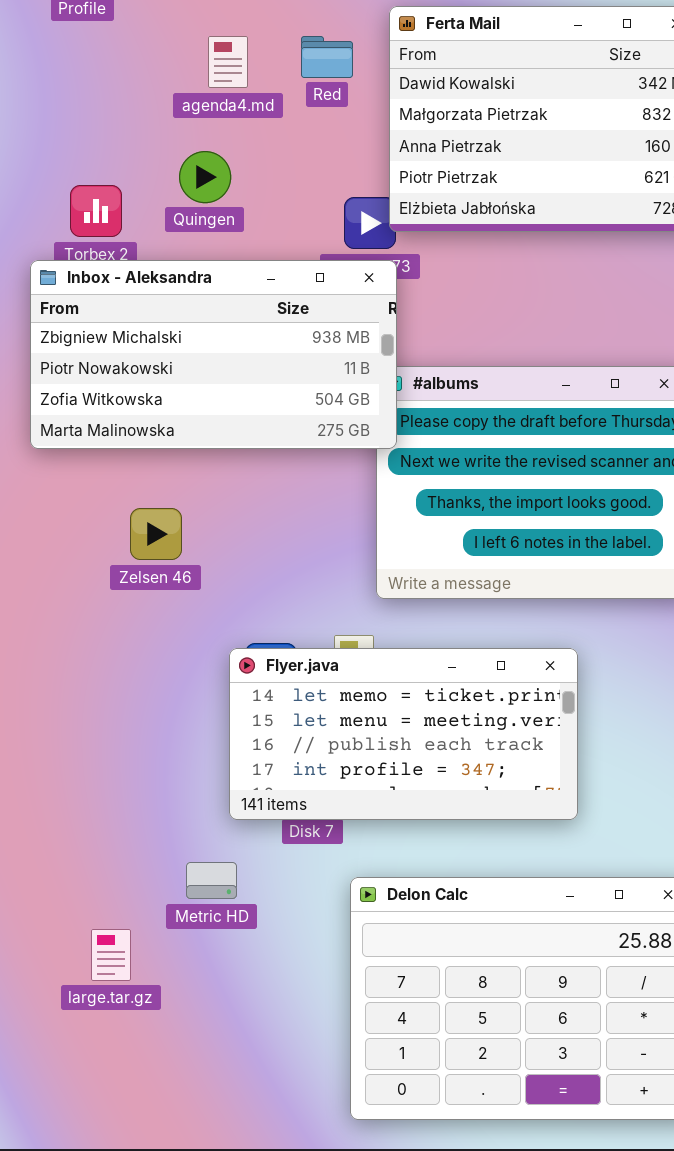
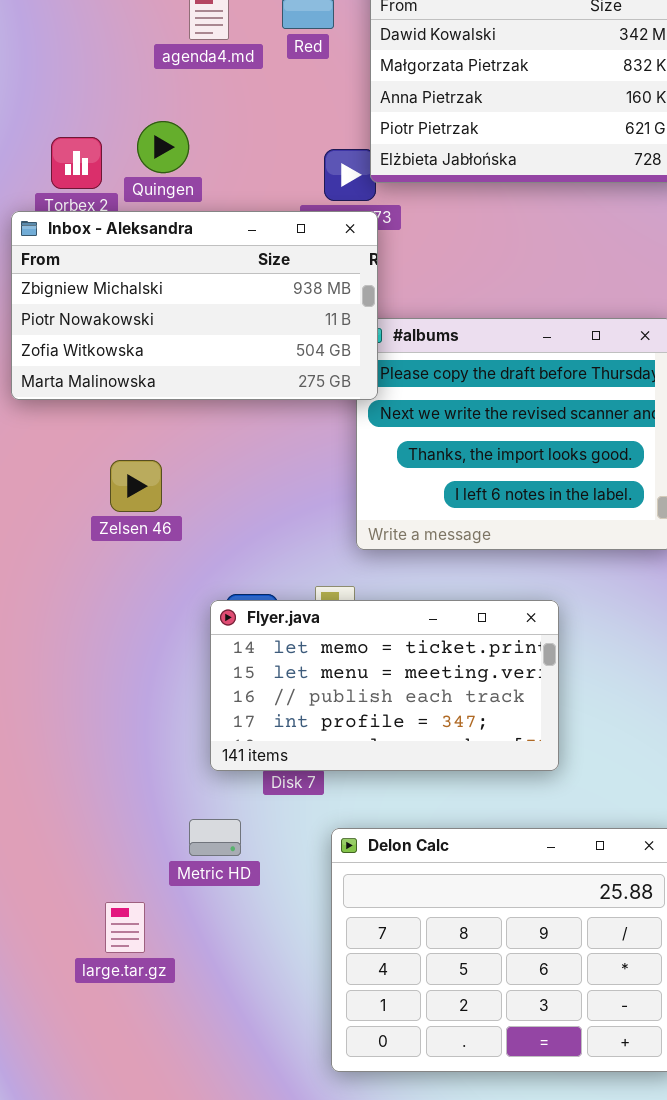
Quingen: [179,151,231,203] -> [137,121,189,173], moved
Metric HD: [186,862,237,899] -> [189,819,241,856], moved
large.tar.gz: [91,929,131,981] -> [105,902,145,953], moved

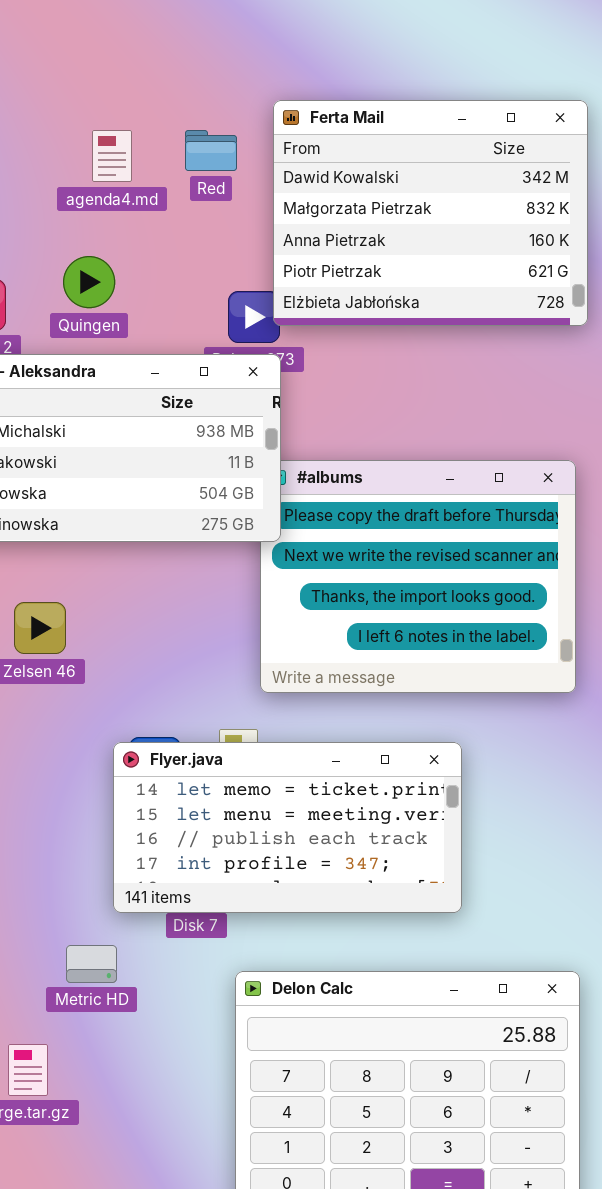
Quingen: [137,121,189,173] -> [63,256,115,308], moved
Metric HD: [189,819,241,856] -> [66,945,117,983], moved

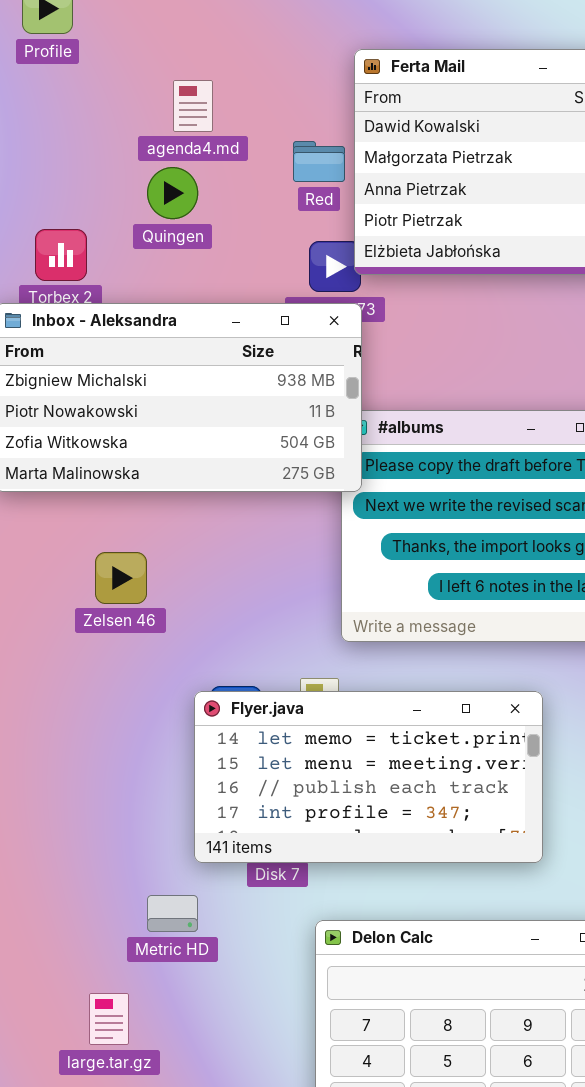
Red: [185,130,237,171] -> [293,141,345,182], moved
Quingen: [63,256,115,308] -> [147,167,198,219], moved

